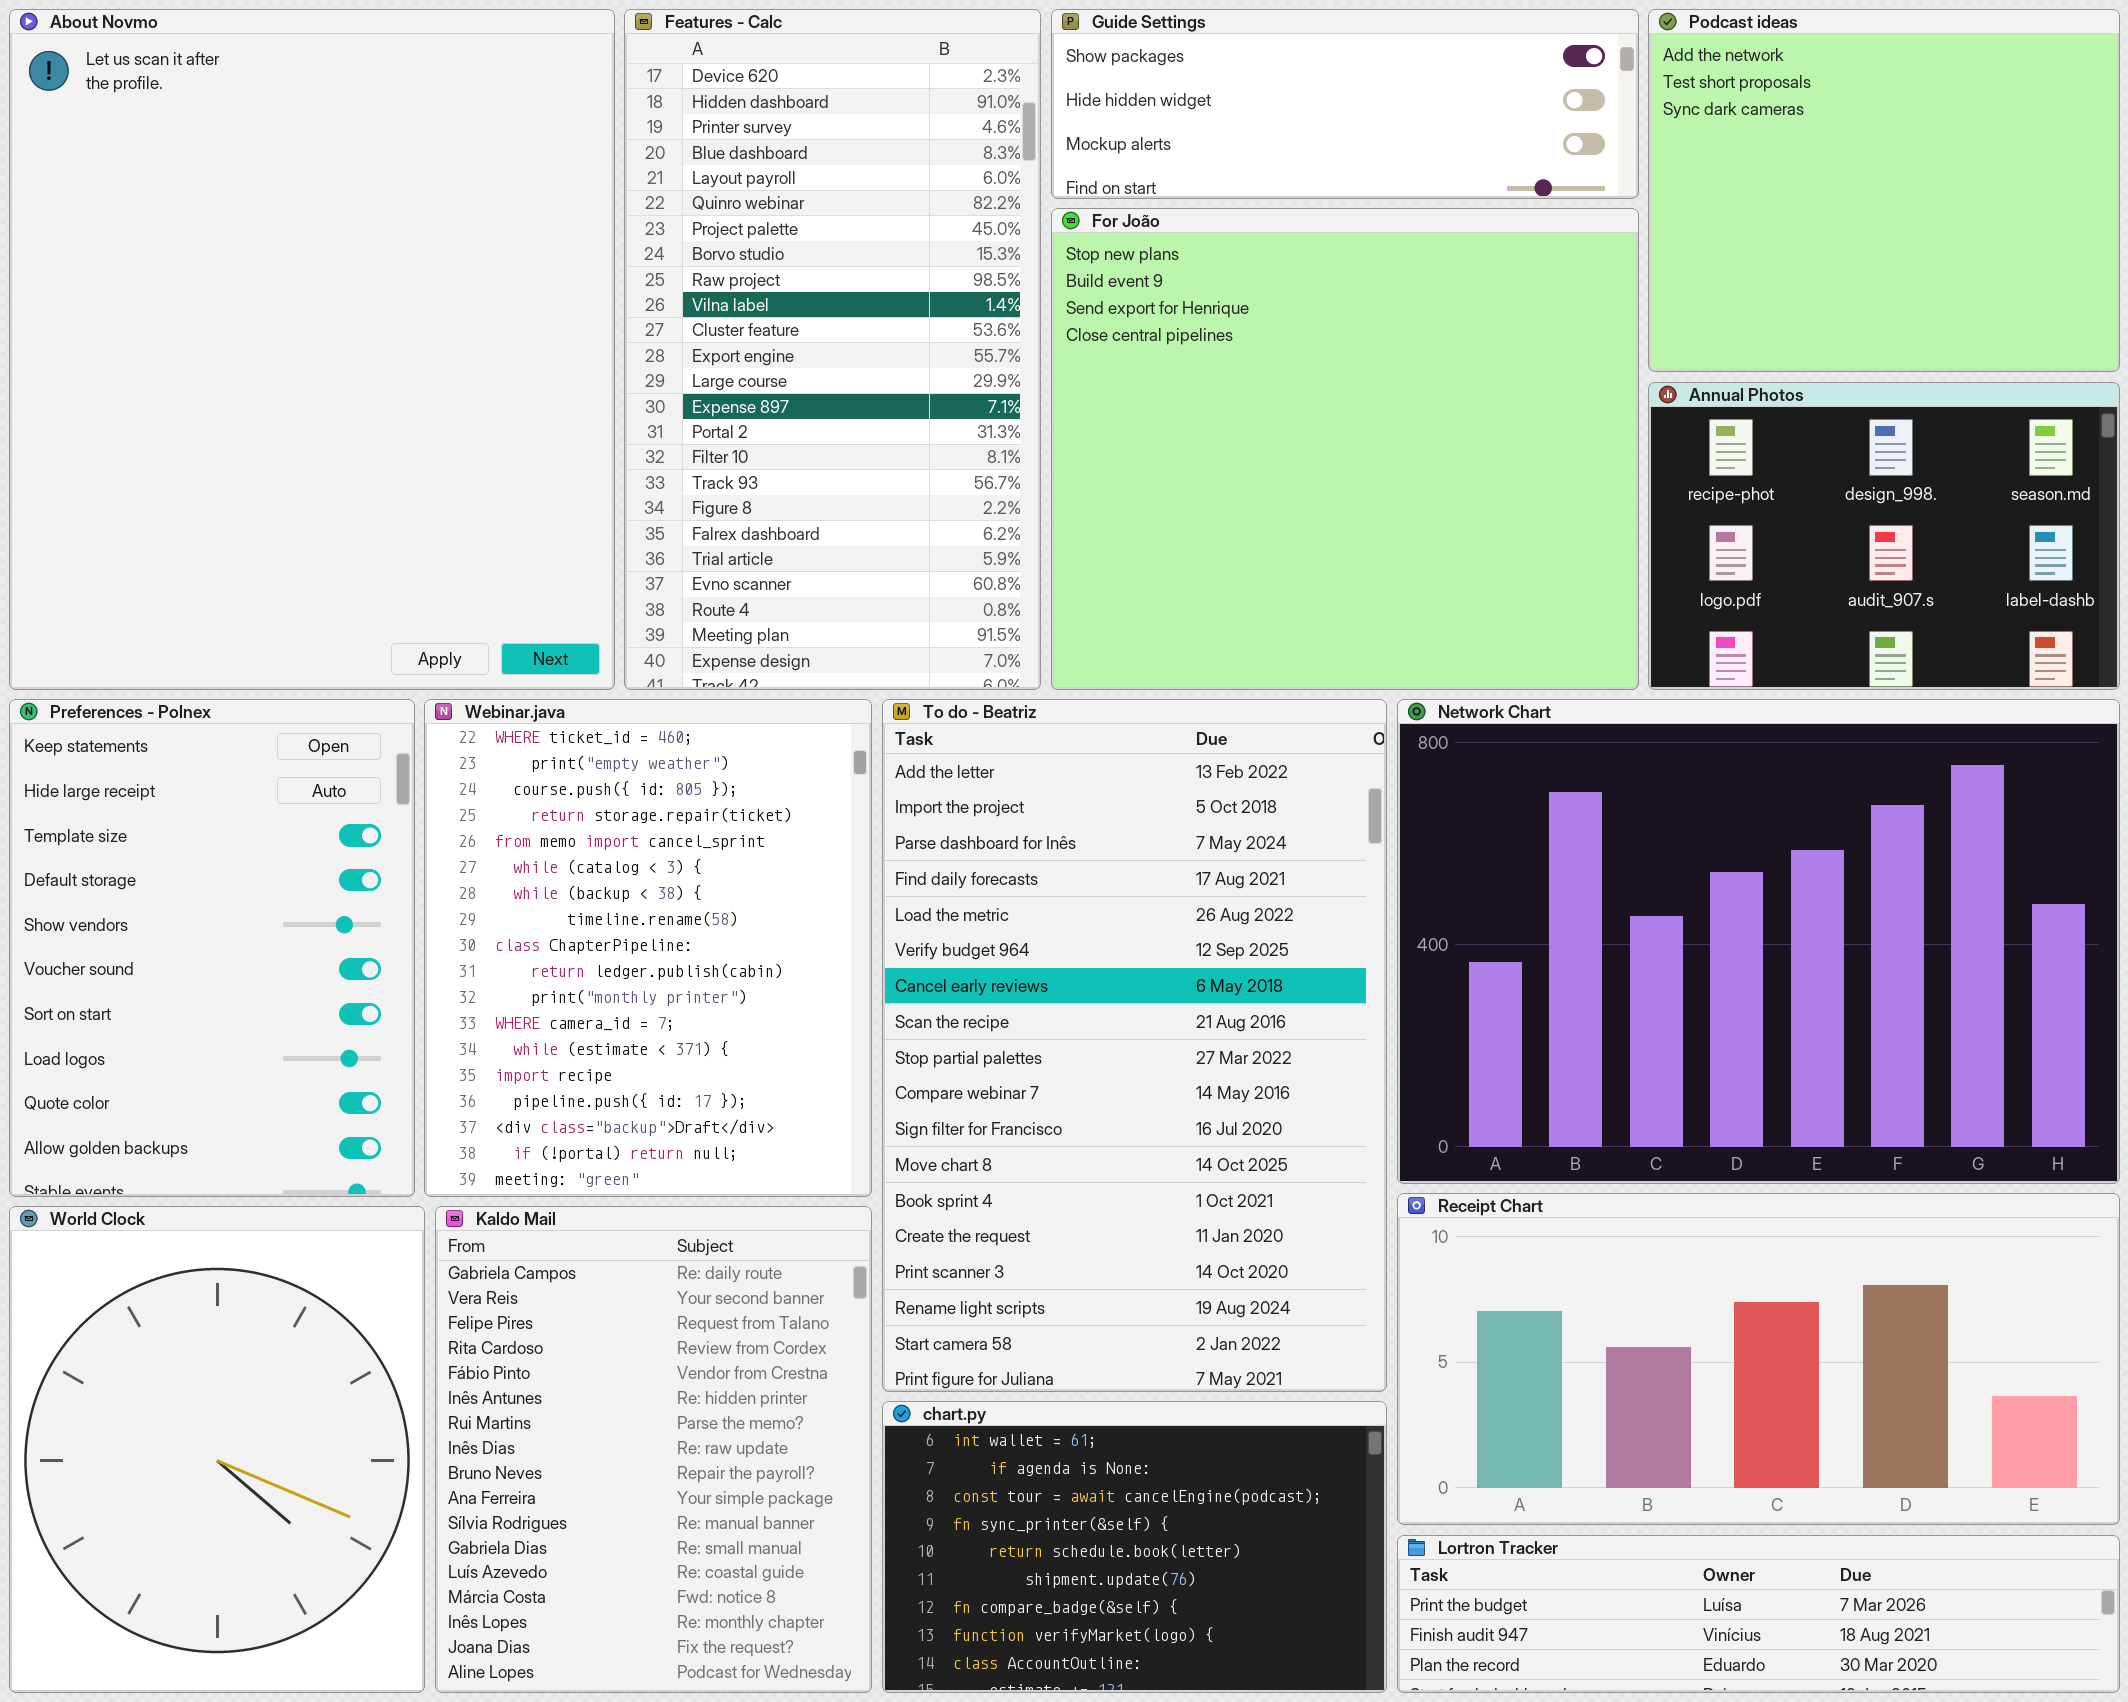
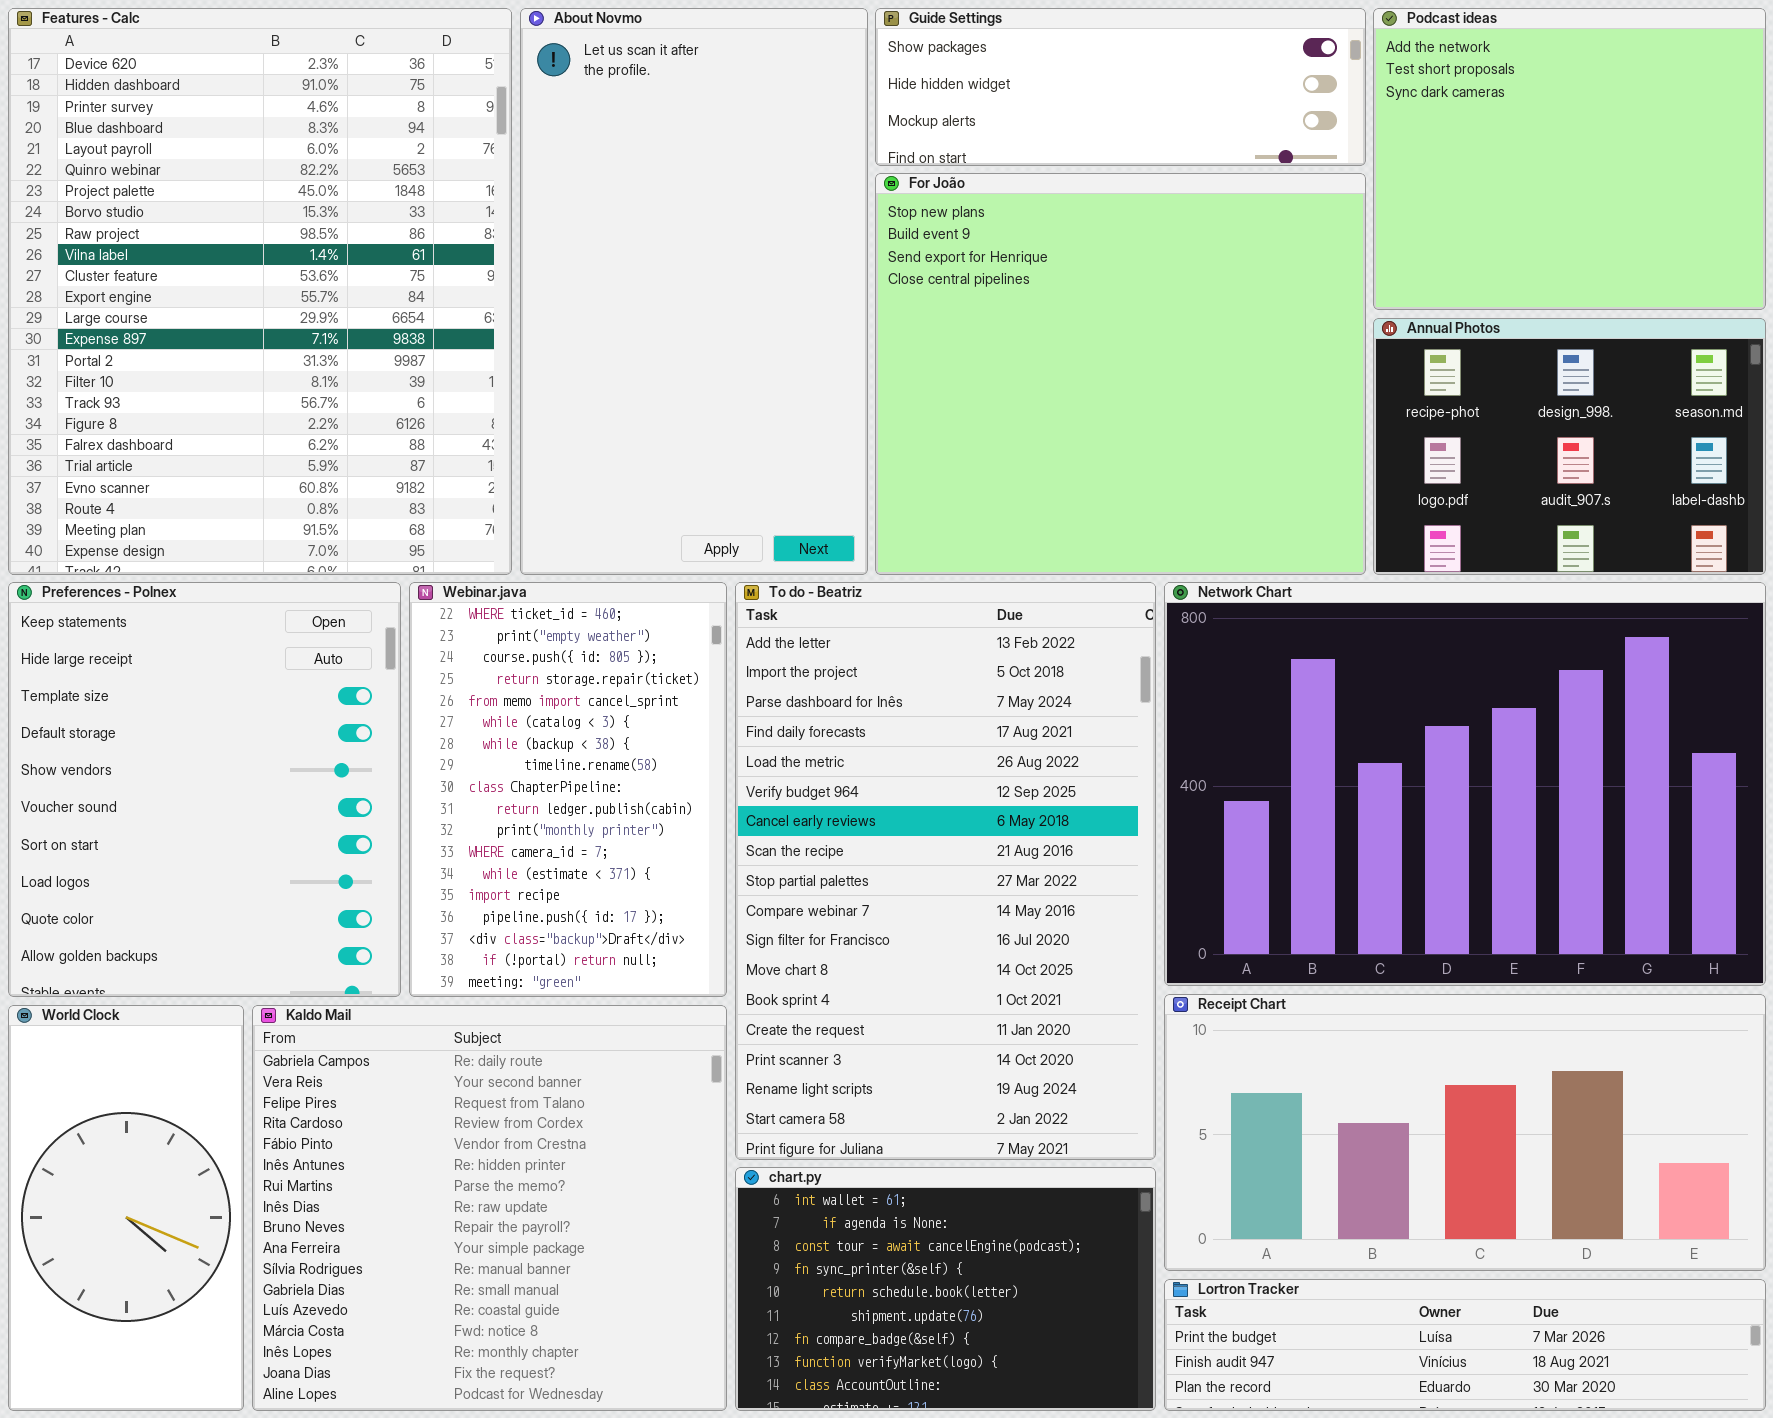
About Novmo: [9,9,615,690] -> [520,8,868,575], moved, resized
Features - Calc: [624,9,1041,690] -> [8,8,512,575], moved, resized
Preferences - Polnex: [9,699,415,1197] -> [8,582,401,997], resized
Webinar.java: [424,699,872,1197] -> [409,582,727,997], resized
World Clock: [9,1206,425,1693] -> [8,1005,244,1411], resized
Kaldo Mail: [435,1206,872,1693] -> [252,1005,727,1411], resized

